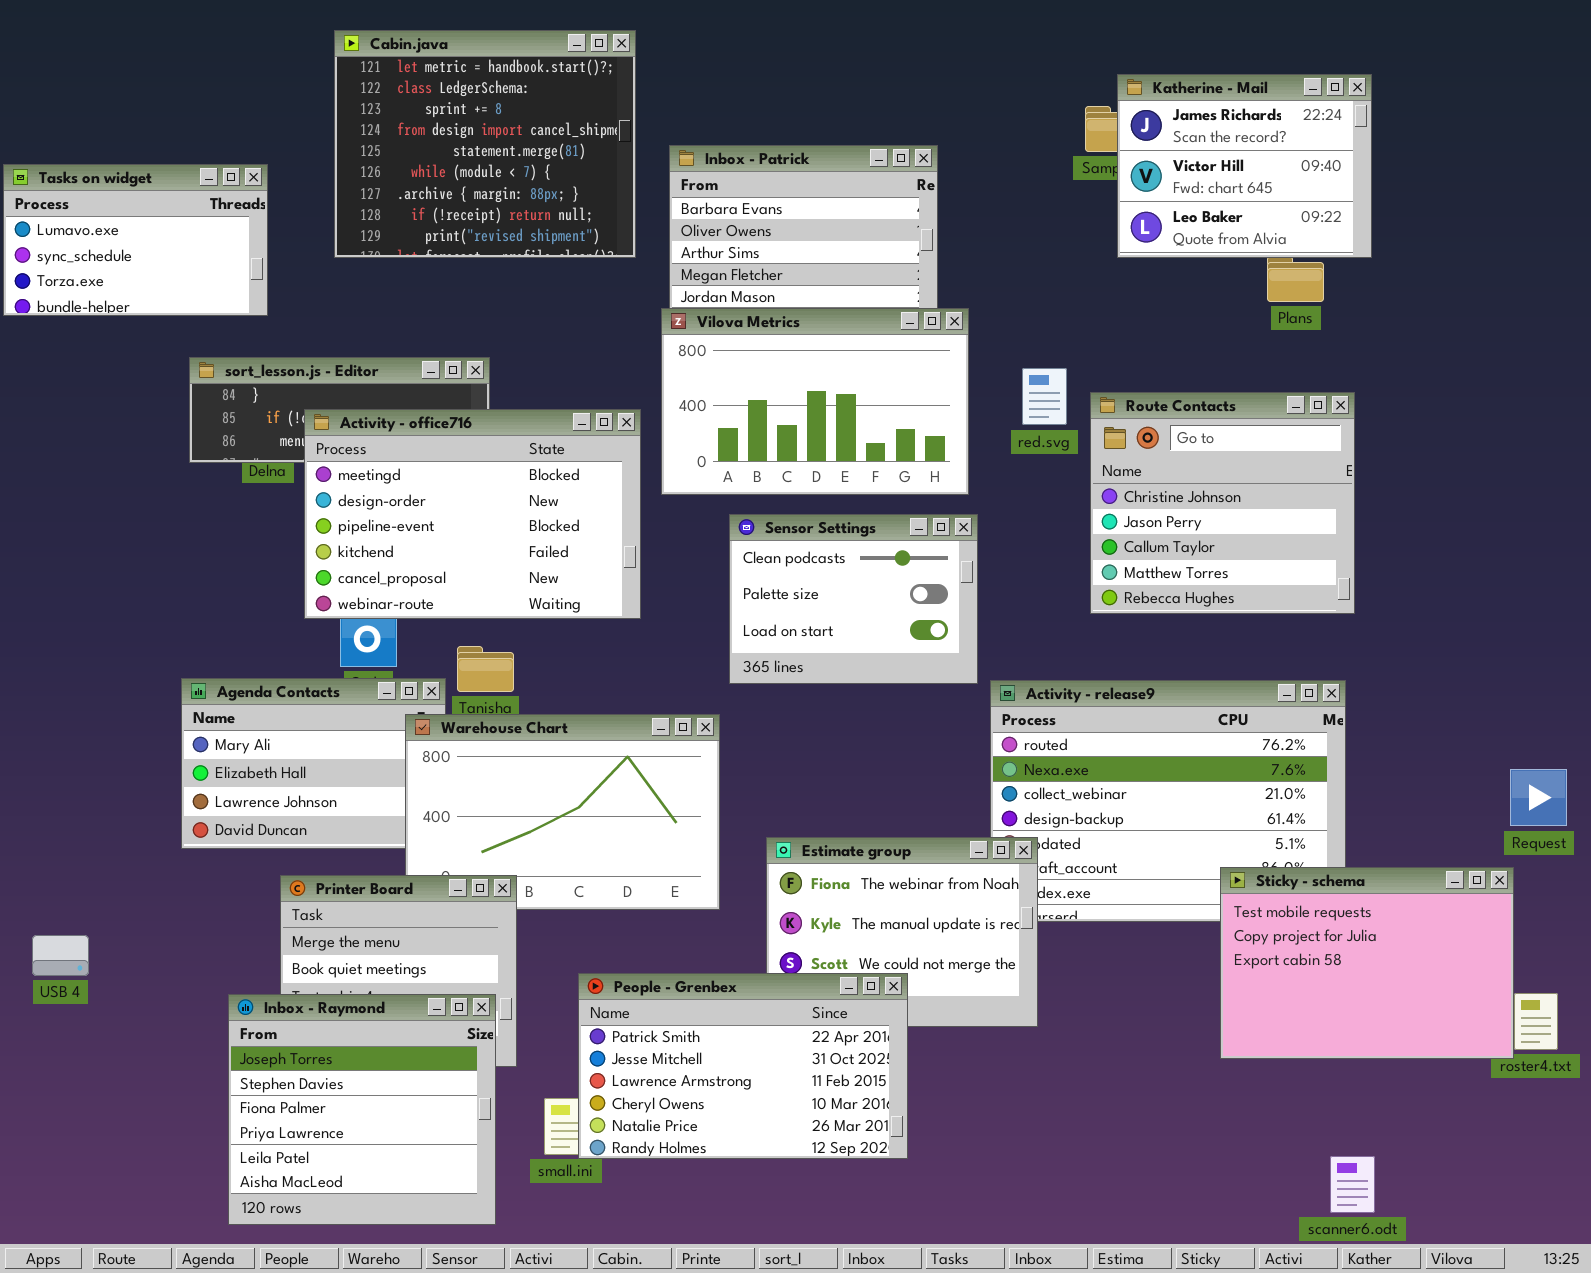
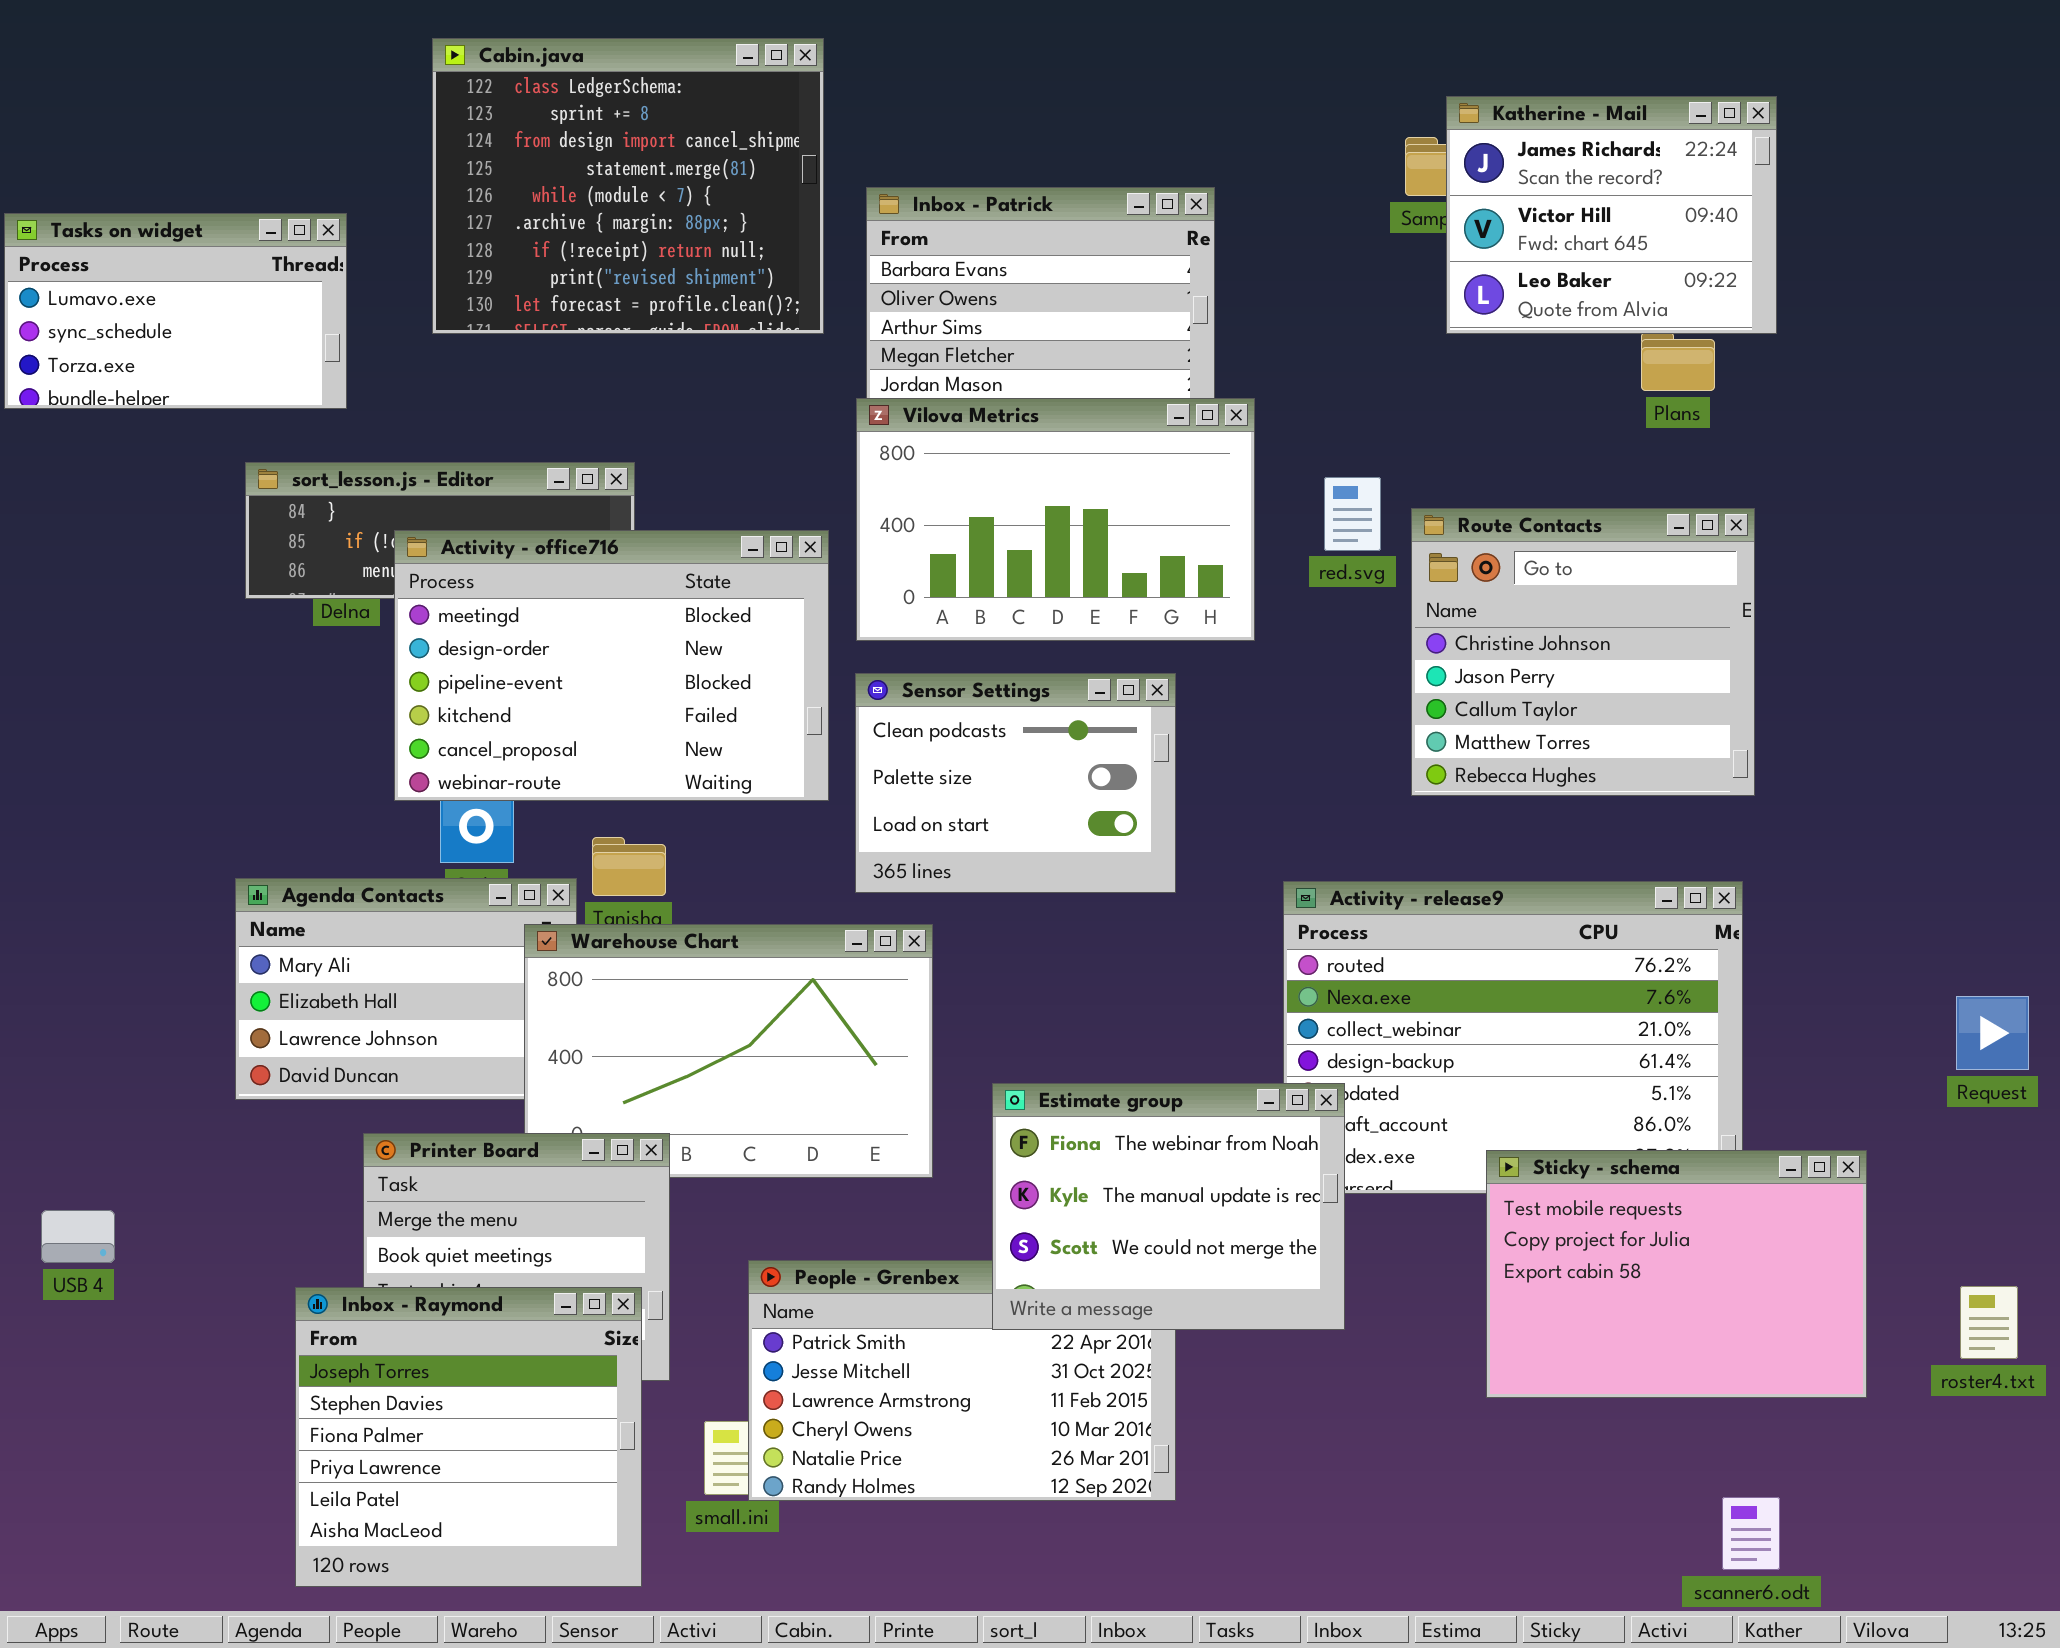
Cabin.java: [334,30,636,258] -> [432,38,824,334], scrolled down 1 row
Sensor Settings: [729,514,978,684] -> [855,673,1176,893], moved
Estimate group: [766,837,1038,1027] -> [992,1083,1345,1330], raised
Sticky - schema: [1220,867,1514,1059] -> [1486,1150,1867,1398], moved

